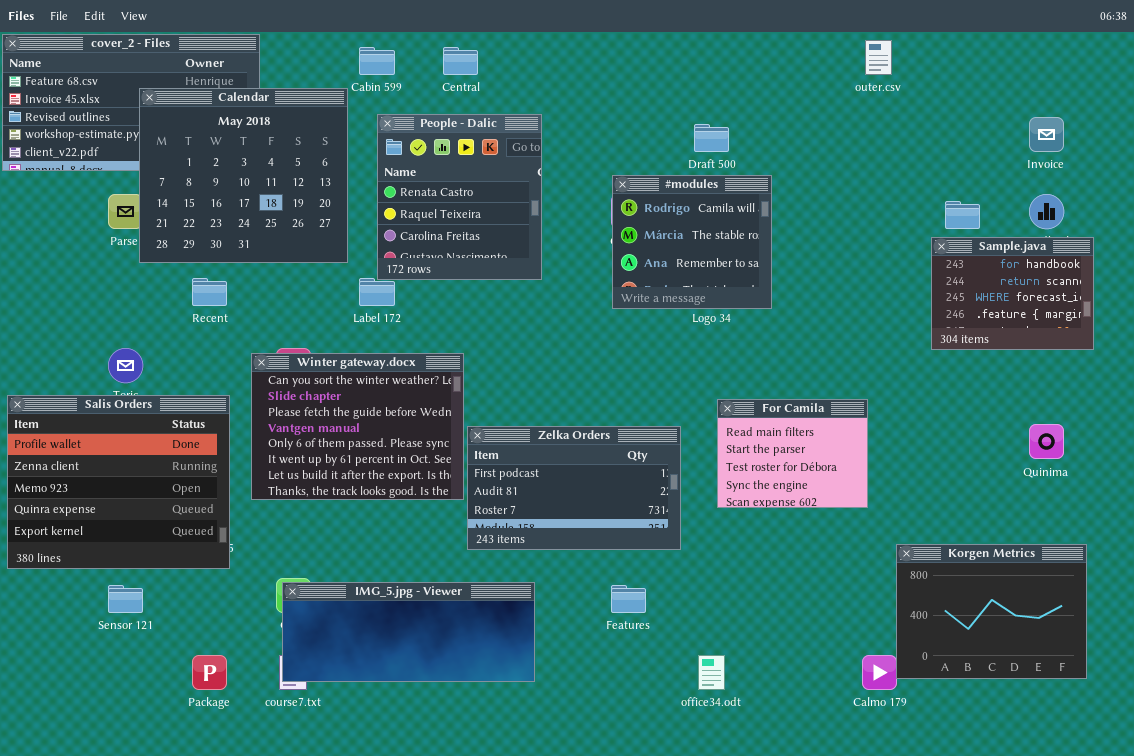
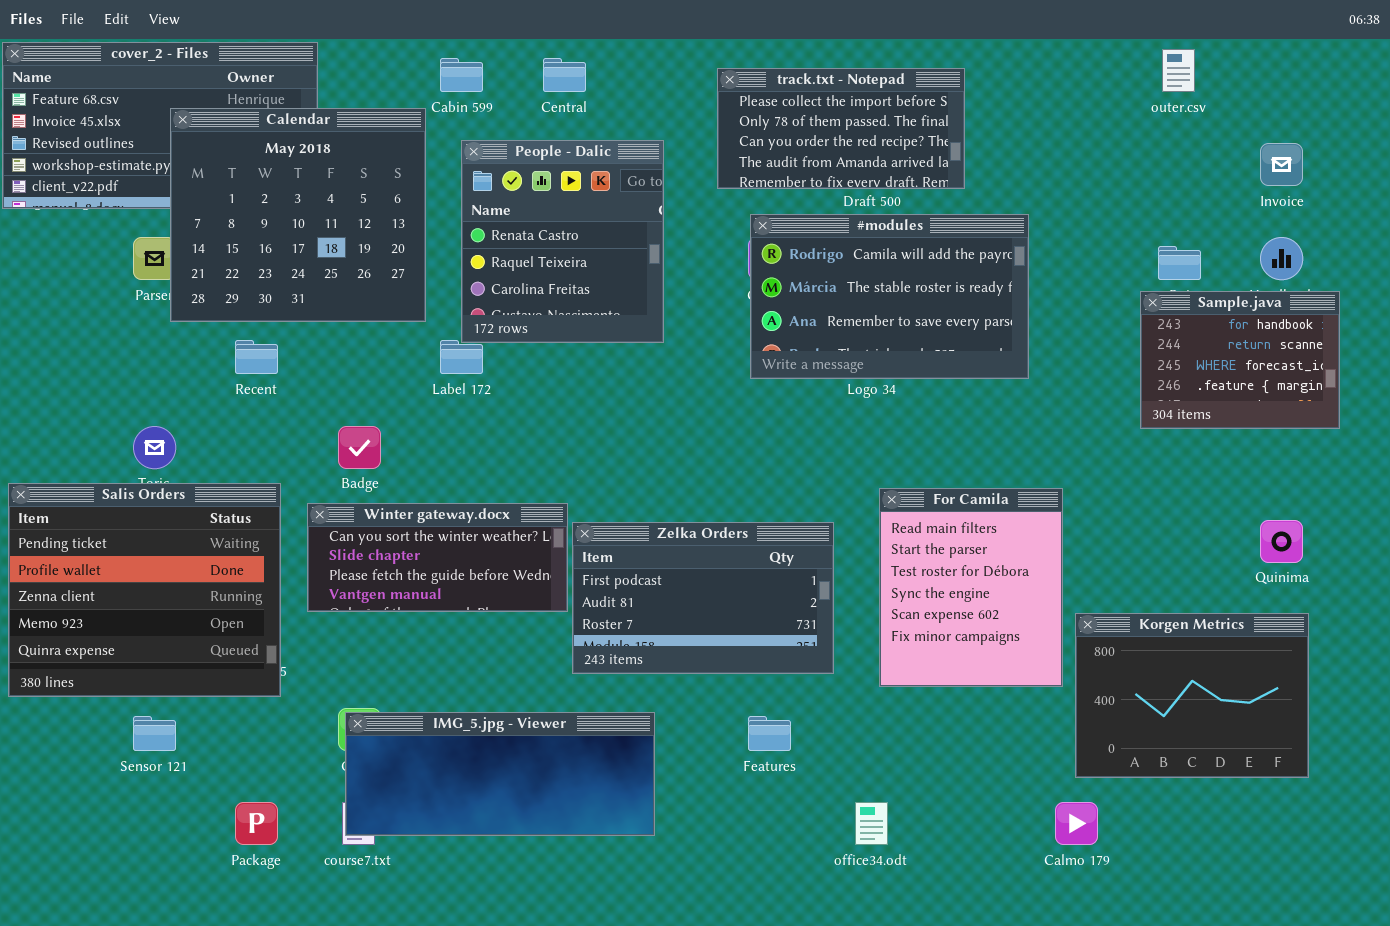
outer.csv: [865,40,892,75] -> [1162,49,1195,92], moved
track.txt - Notepad: none -> [717,68,965,189], opened
#modules: [612,175,772,309] -> [750,214,1029,379], resized
Winter gateway.docx: [251,353,464,500] -> [307,503,568,612], resized
Salis Orders: [7,395,230,569] -> [8,483,281,697], scrolled up 1 row
For Camila: [717,399,868,508] -> [879,488,1063,687], resized
Korgen Metrics: [896,544,1087,679] -> [1075,613,1309,778], moved

